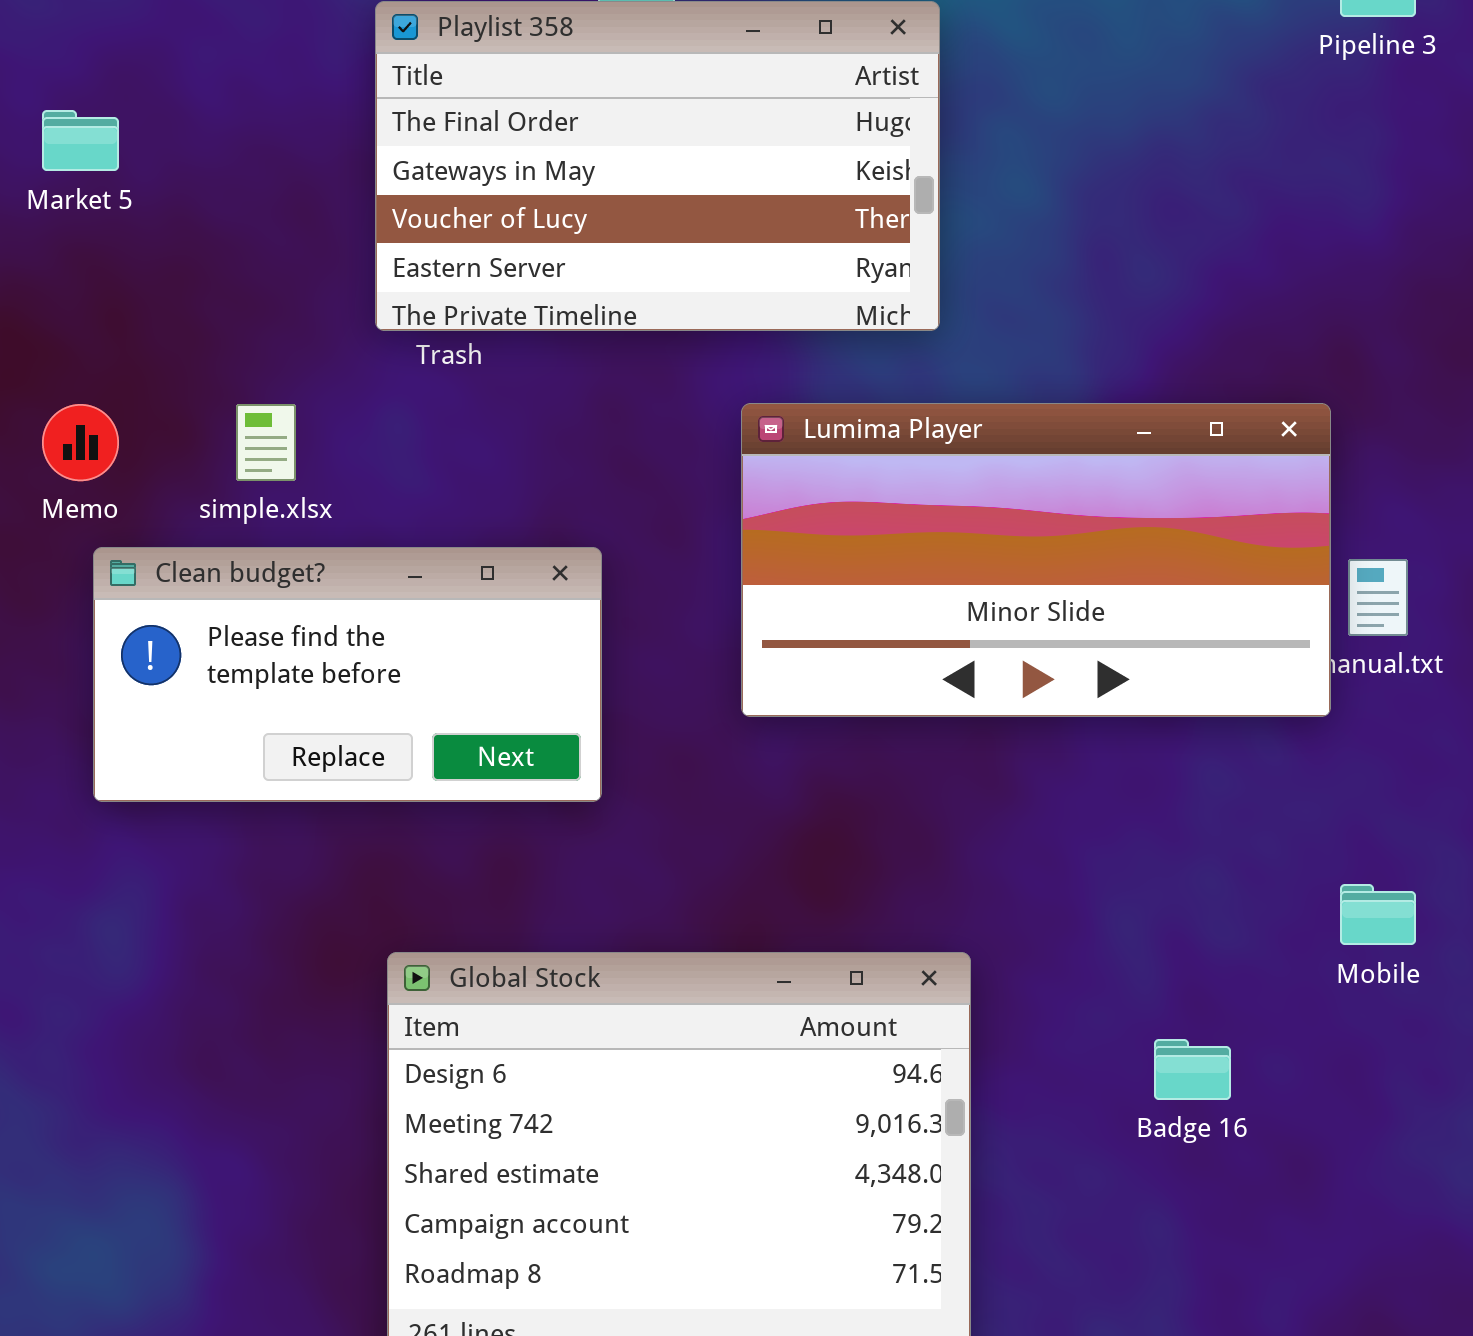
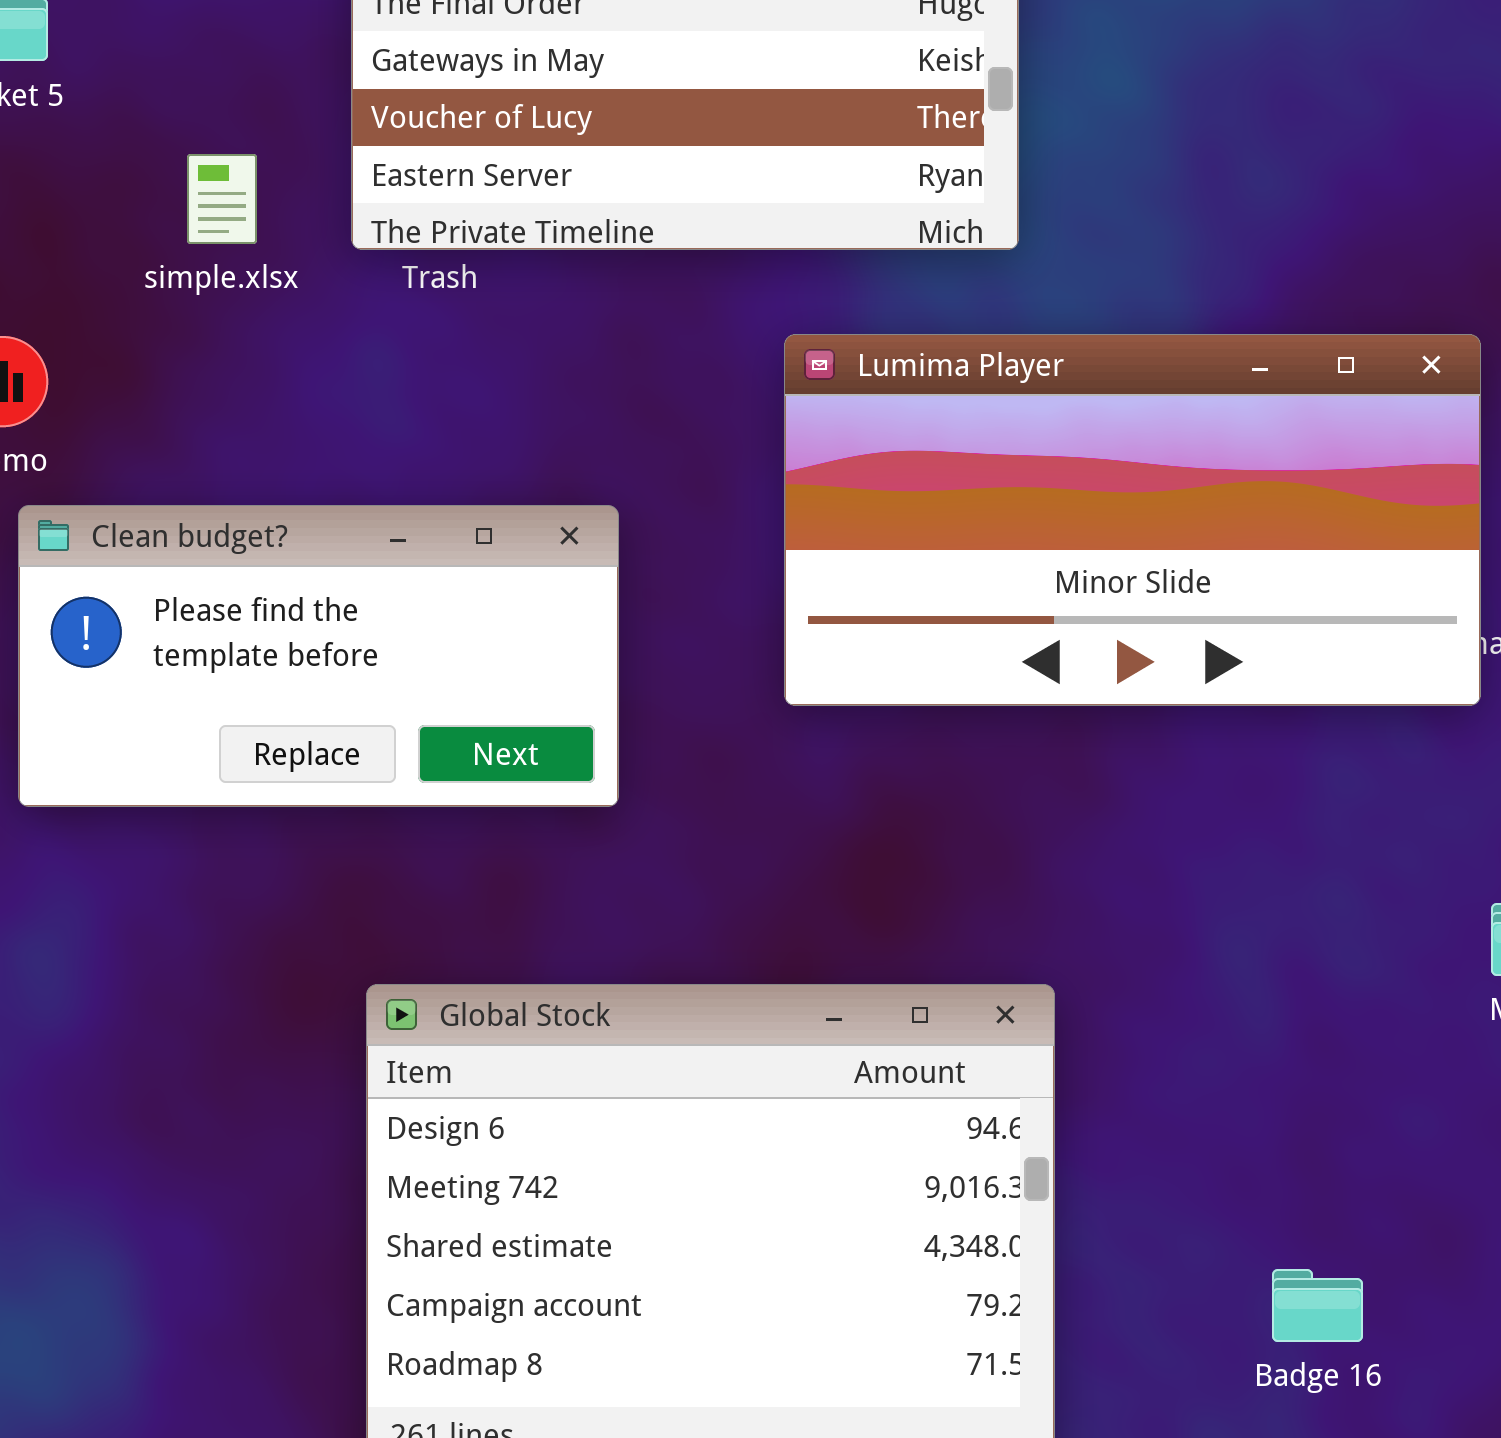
simple.xlsx: [236,404,296,481] -> [187,154,257,244], moved
Badge 16: [1154,1039,1231,1100] -> [1272,1269,1363,1342], moved

